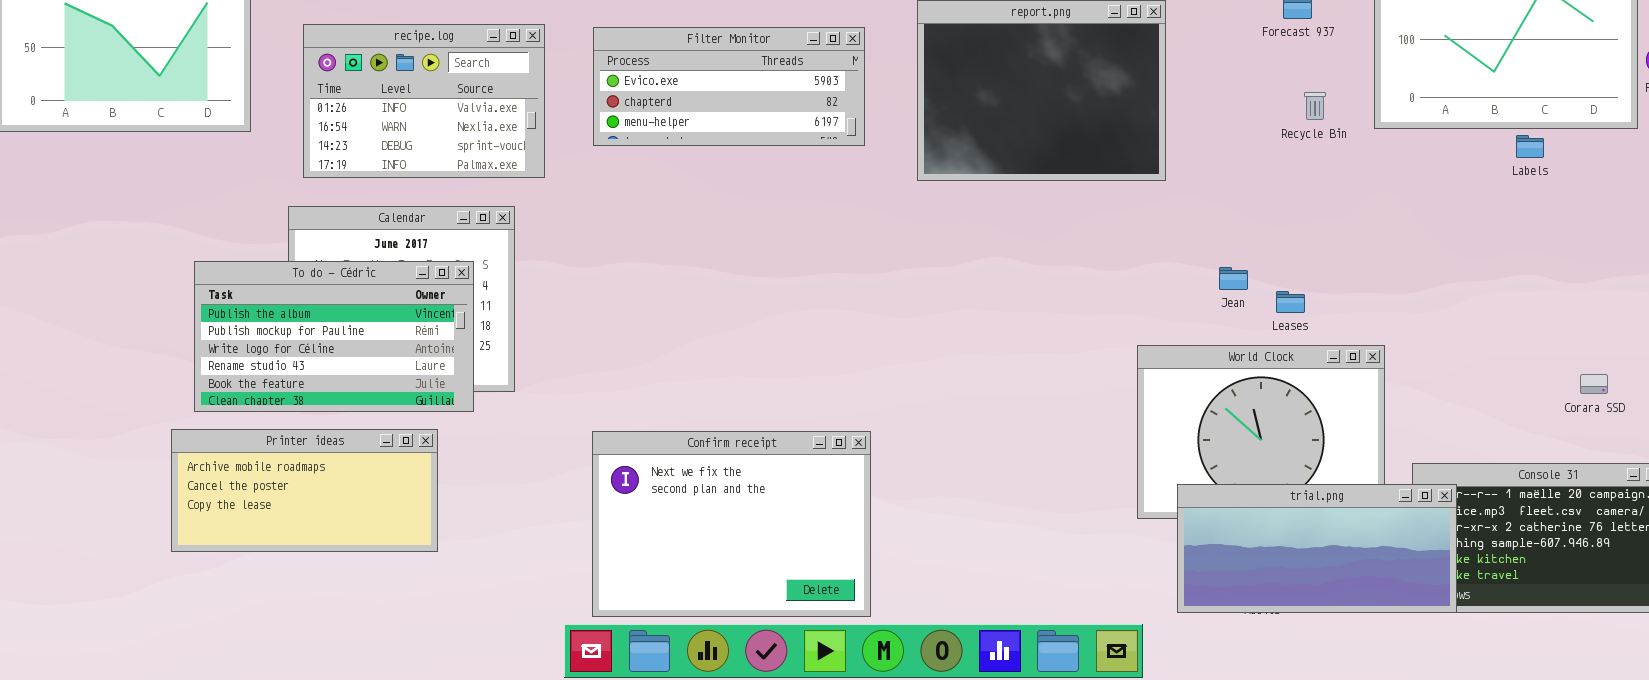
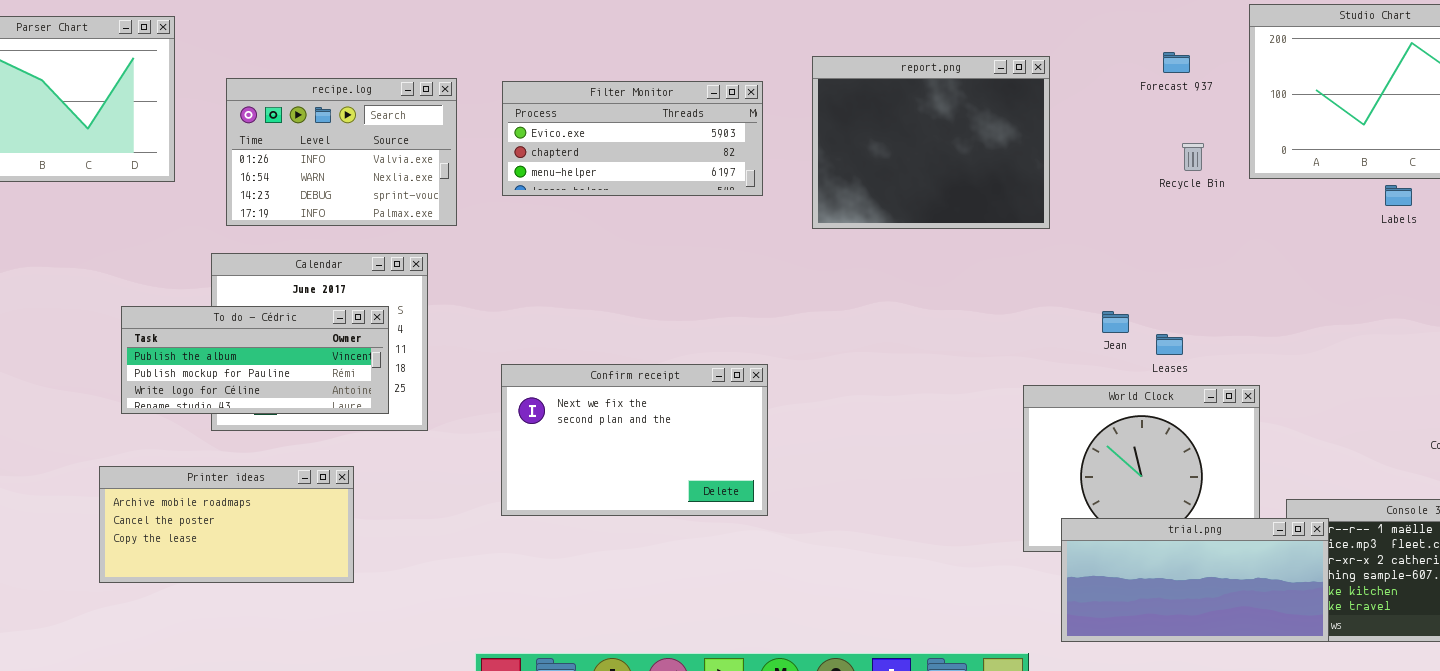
To do - Cédric: [194,261,474,412] -> [121,306,389,414], resized
Confirm receipt: [592,431,871,617] -> [501,364,768,516], moved, resized

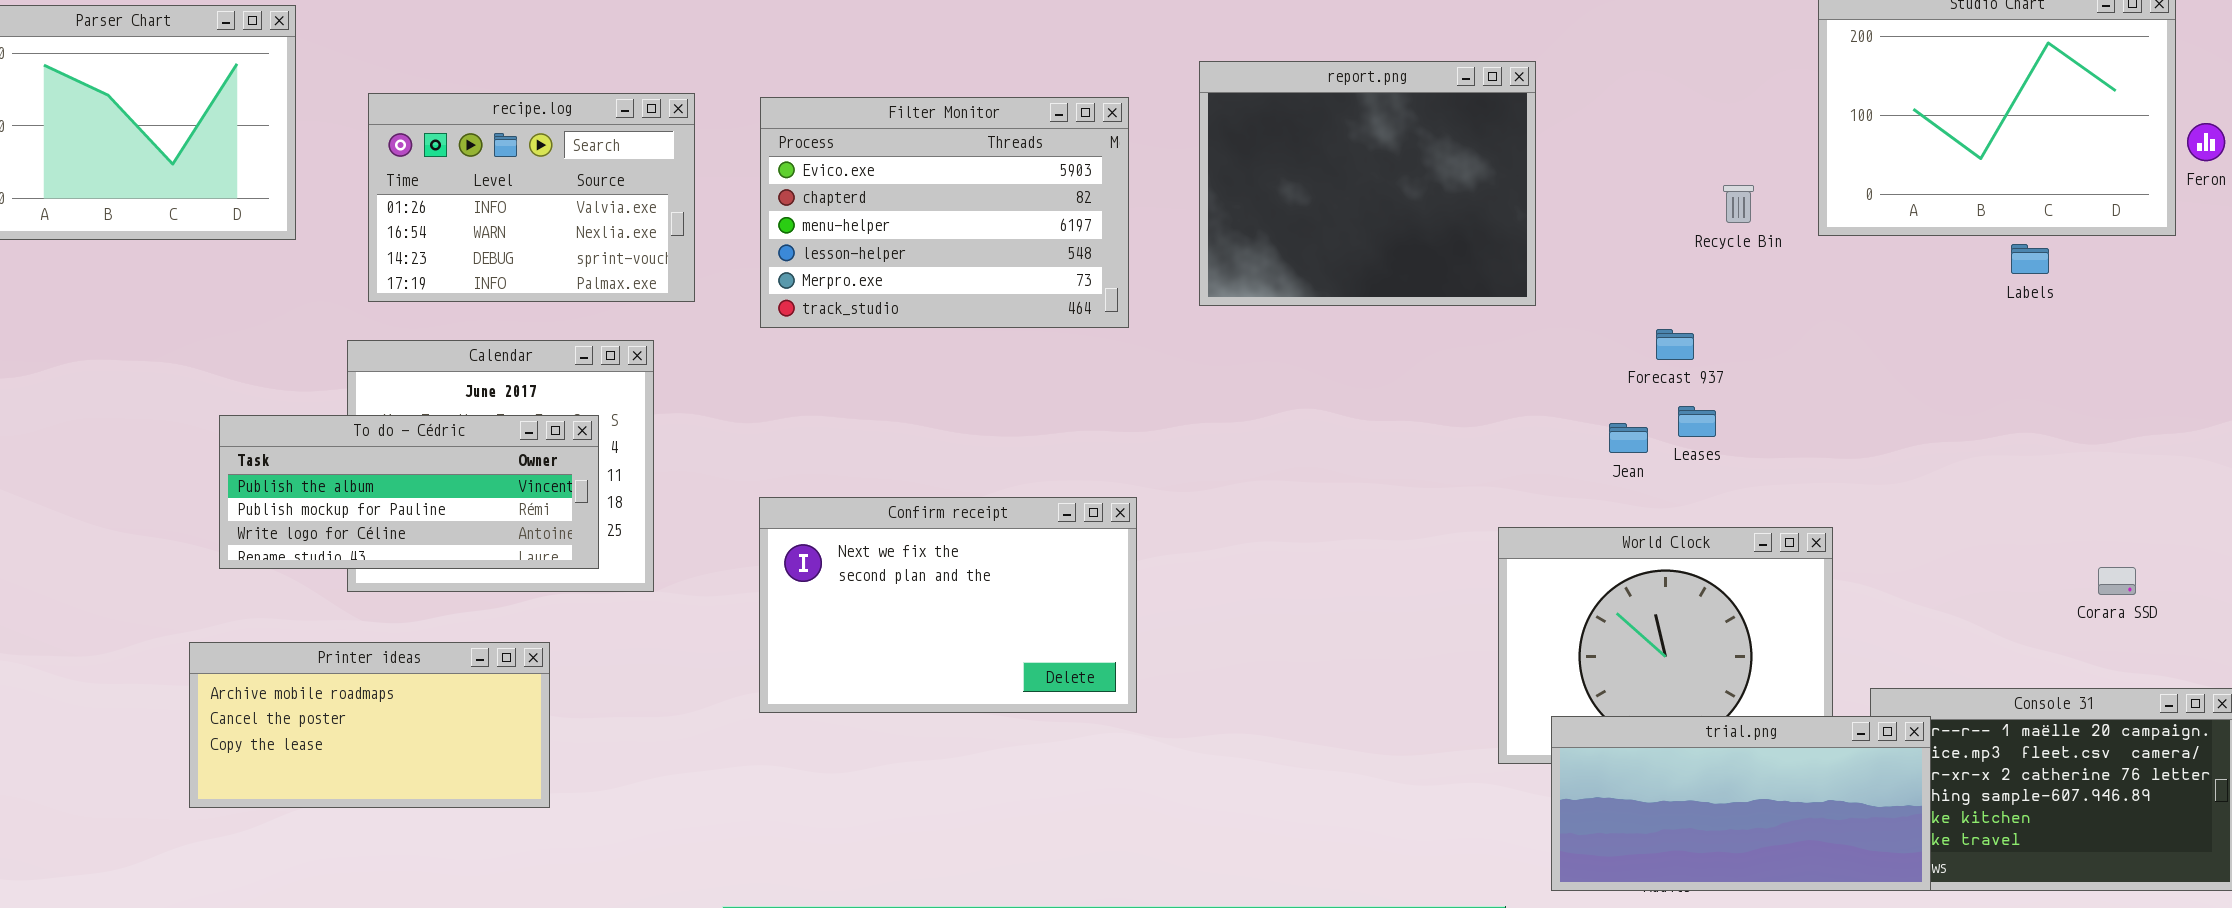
Forecast 937: [1163,52,1190,73] -> [1656,329,1694,360], moved
Filter Monitor: [502,81,763,196] -> [760,97,1129,328], resized
Leases: [1156,334,1183,355] -> [1678,406,1716,437], moved

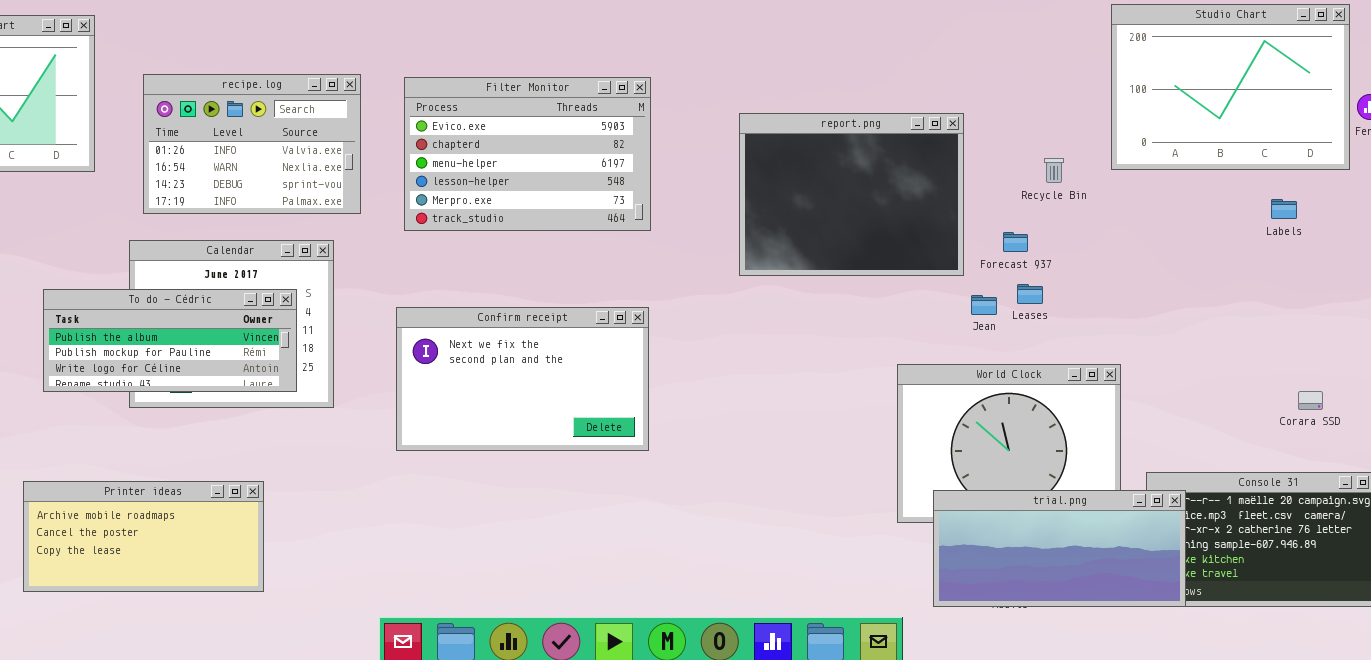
report.png: [1199,61,1536,306] -> [739,113,964,276], moved
Recycle Bin: [1723,185,1754,223] -> [1044,158,1064,183], moved
Labels: [2011,244,2049,274] -> [1271,199,1297,219], moved
Confirm receipt: [759,497,1137,713] -> [396,307,649,451], moved
Printer ideas: [189,642,550,808] -> [23,481,264,592], moved

